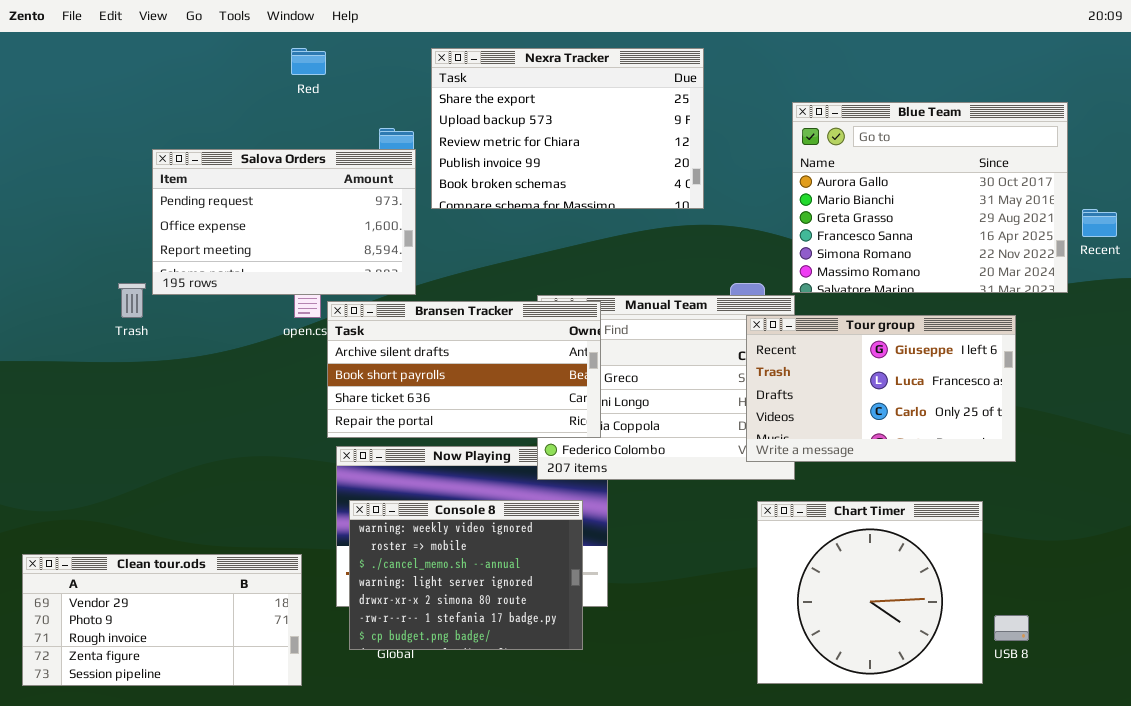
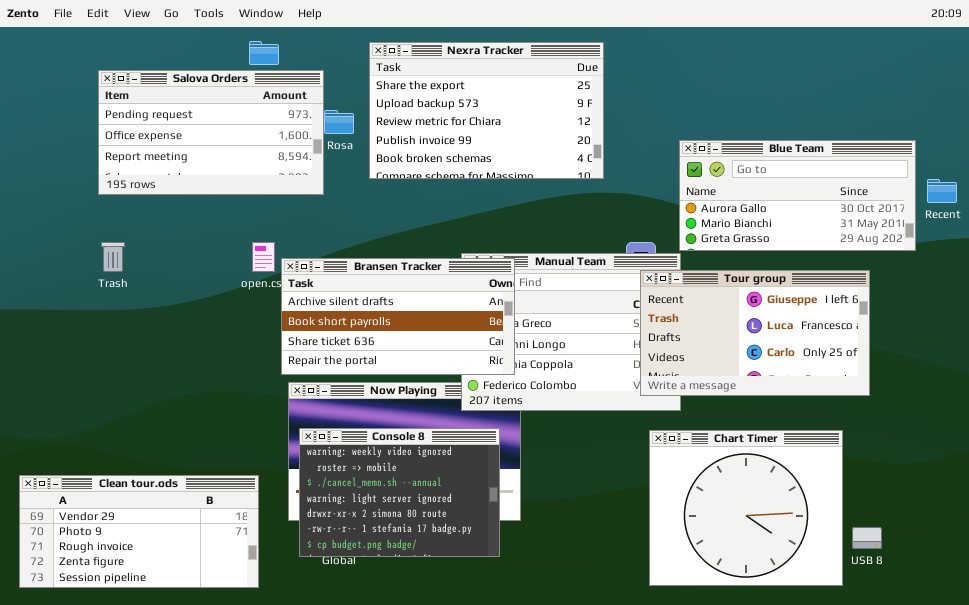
Blue Team: [792,102,1068,293] -> [679,140,916,251], resized
Salova Orders: [152,149,416,295] -> [98,70,324,195], moved

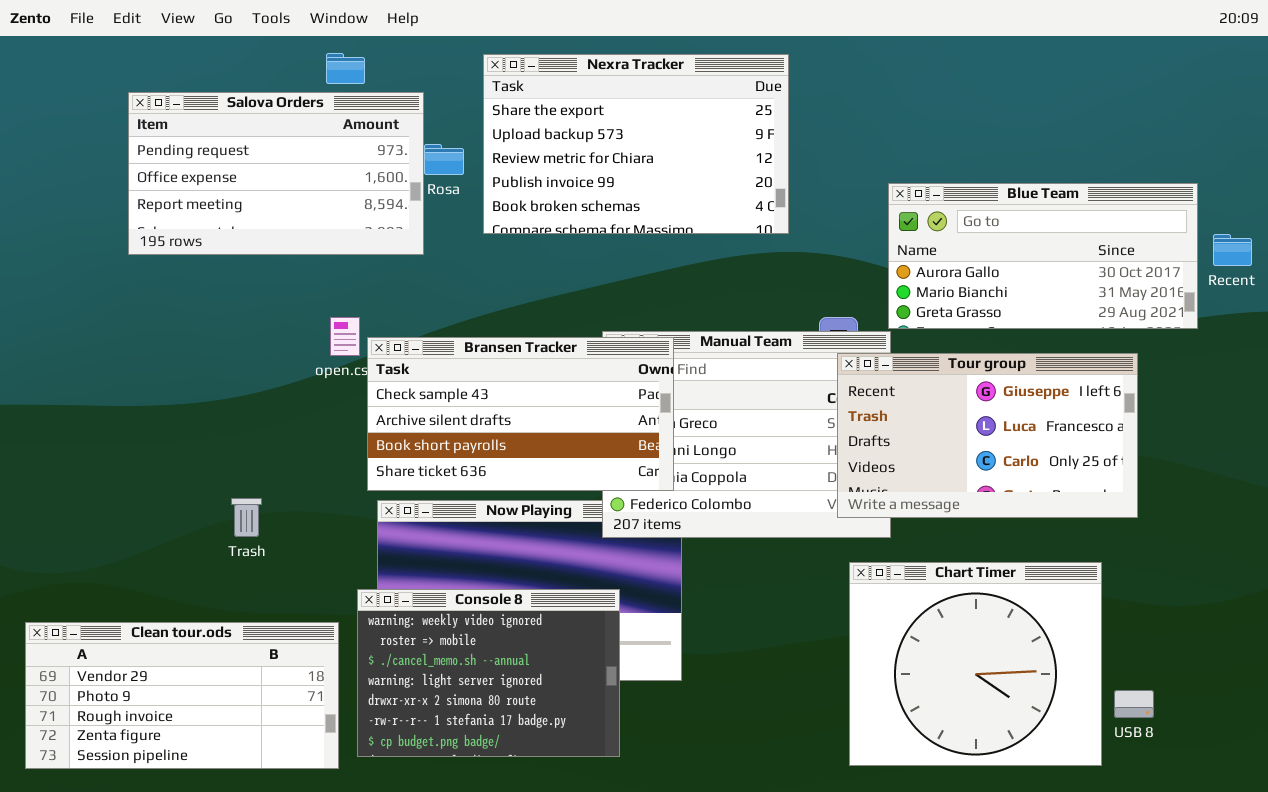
Trash: [101,242,125,272] -> [231,498,262,537], moved
Bransen Tracker: [281,258,515,375] -> [367,337,674,491], scrolled up 1 row
Console 8: [299,428,500,557] -> [357,589,620,757], moved

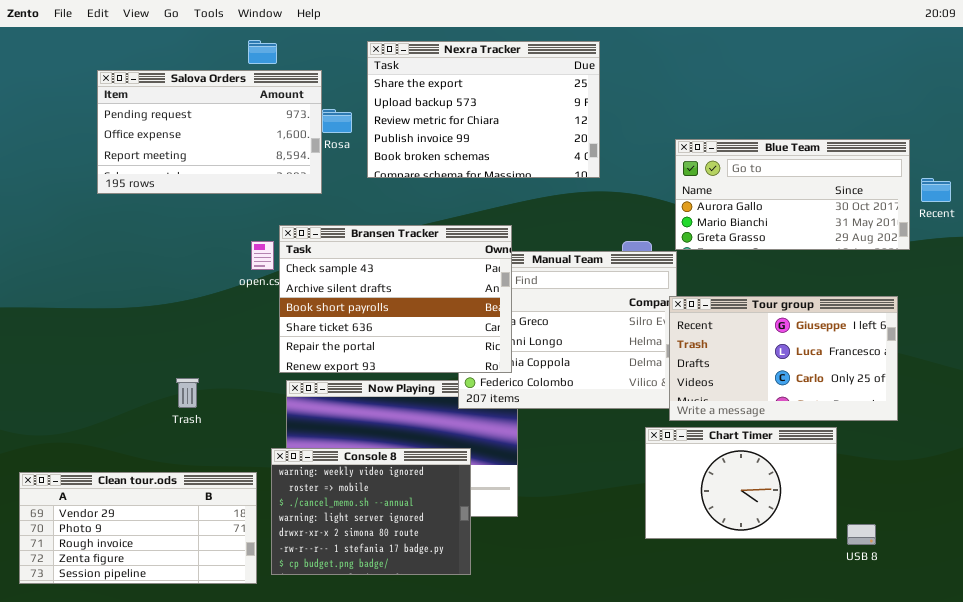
Bransen Tracker: [367,337,674,491] -> [279,225,512,373], resized
Tour group: [837,353,1138,518] -> [669,296,898,421], moved
Chart Timer: [849,562,1102,766] -> [645,427,837,539], resized

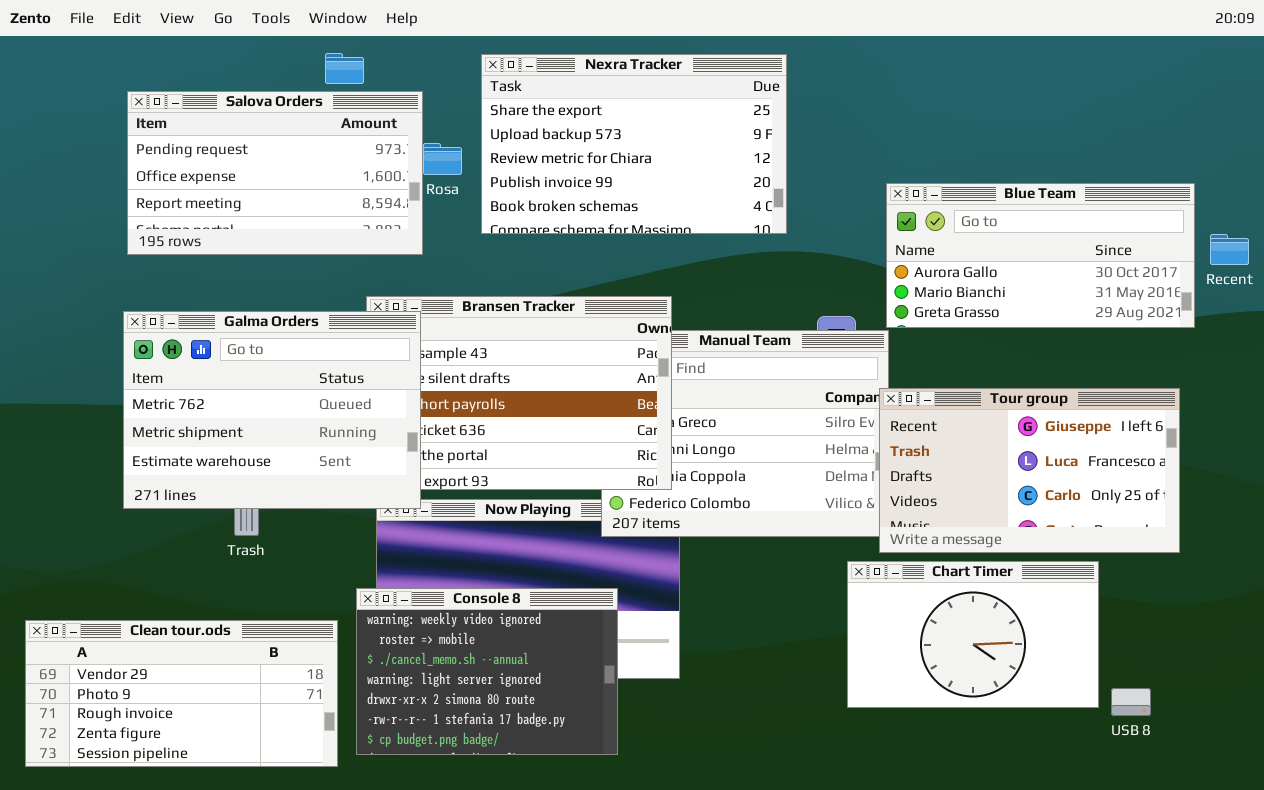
Galma Orders: none -> [123,311,421,509], opened

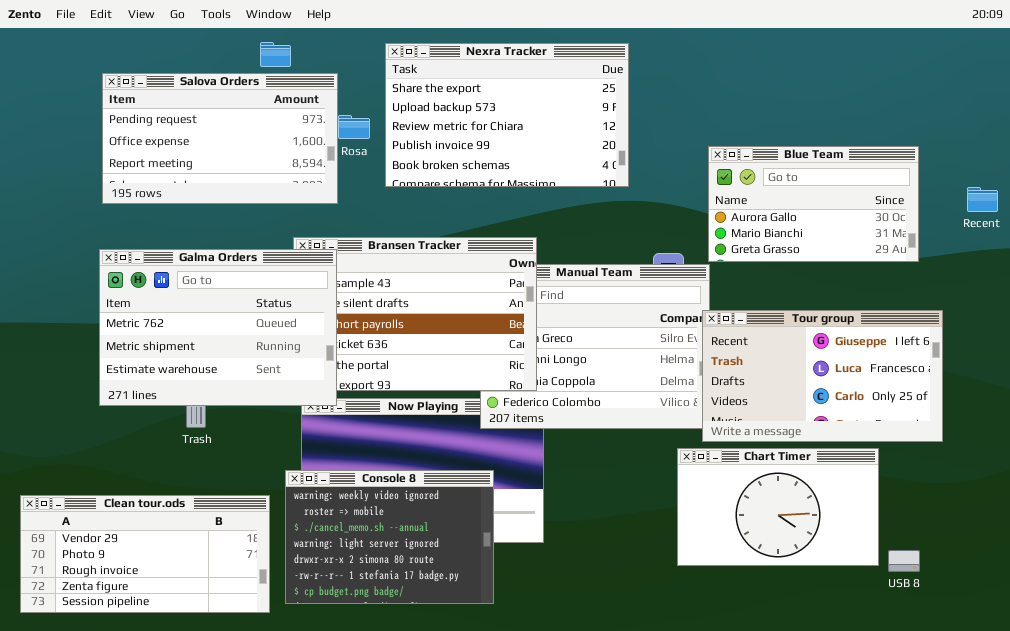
Blue Team: [886,183,1195,328] -> [708,146,919,262], resized

